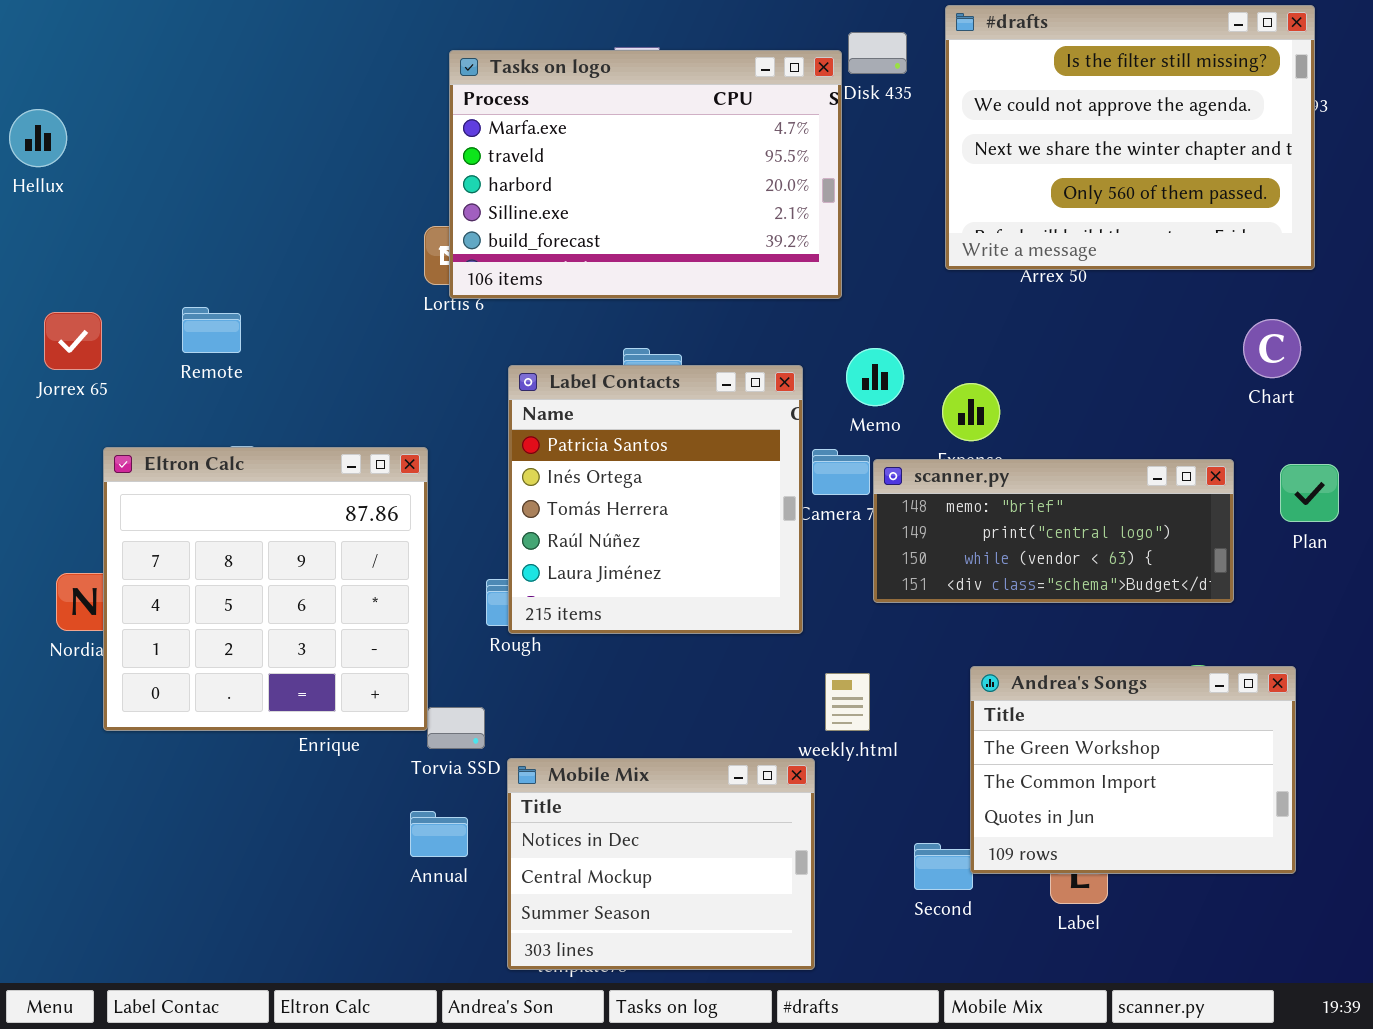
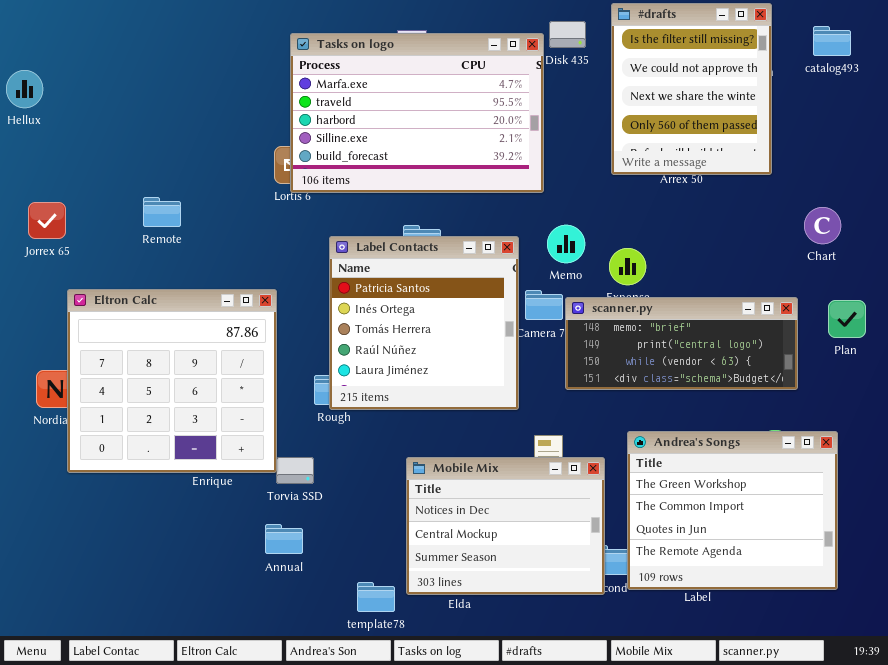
#drafts: [945,5,1315,270] -> [611,3,772,175], resized
Remote: [182,307,241,353] -> [143,197,181,227], moved
Andrea's Songs: [970,666,1296,874] -> [627,431,838,590], resized
Mobile Mix: [507,758,815,970] -> [406,457,605,595], moved

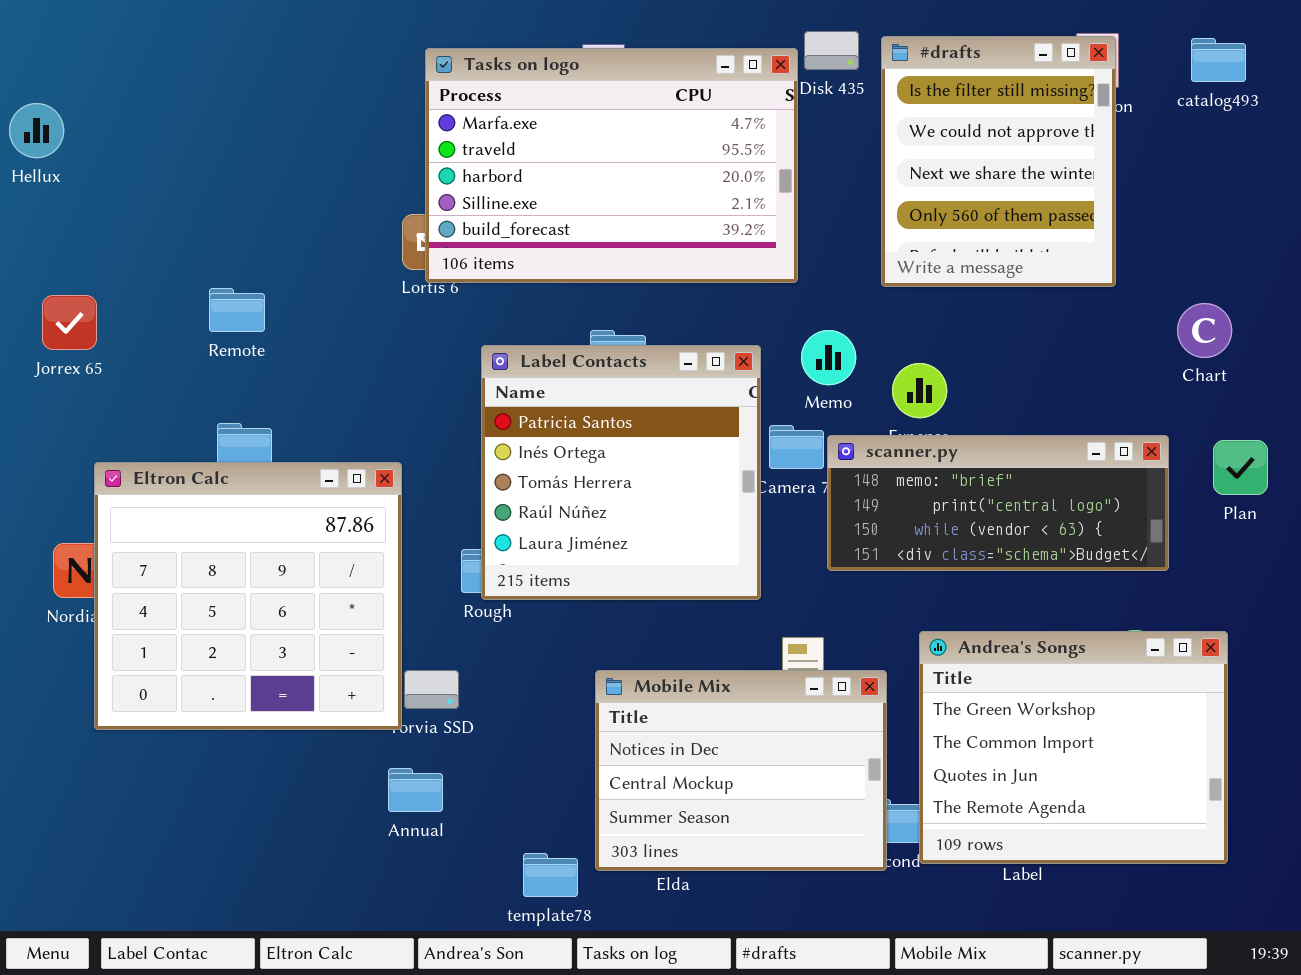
#drafts: [611,3,772,175] -> [881,36,1116,287], moved
Eltron Calc: [67,289,277,473] -> [94,462,402,730], moved

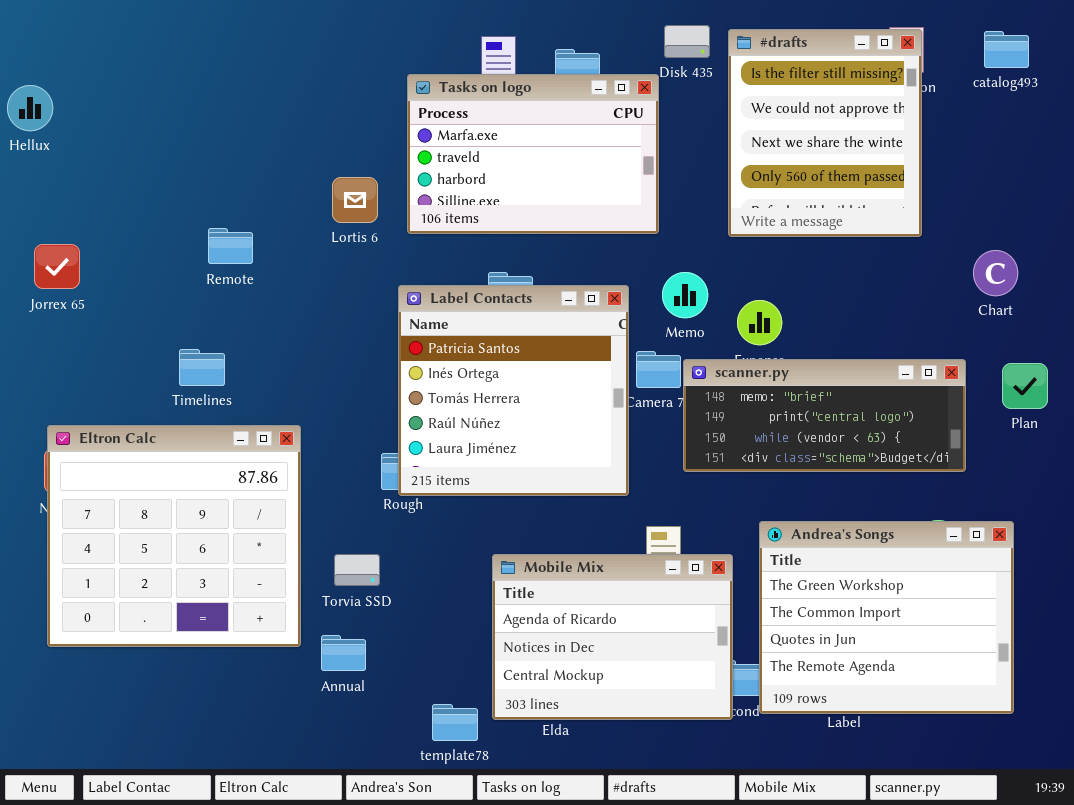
Tasks on logo: [425,48,798,283] -> [407,74,659,234], resized
Remote: [209,288,265,332] -> [208,228,253,264], moved
Eltron Calc: [94,462,402,730] -> [47,425,301,647], moved
Mobile Mix: [595,670,887,871] -> [492,554,733,720], scrolled up 1 row

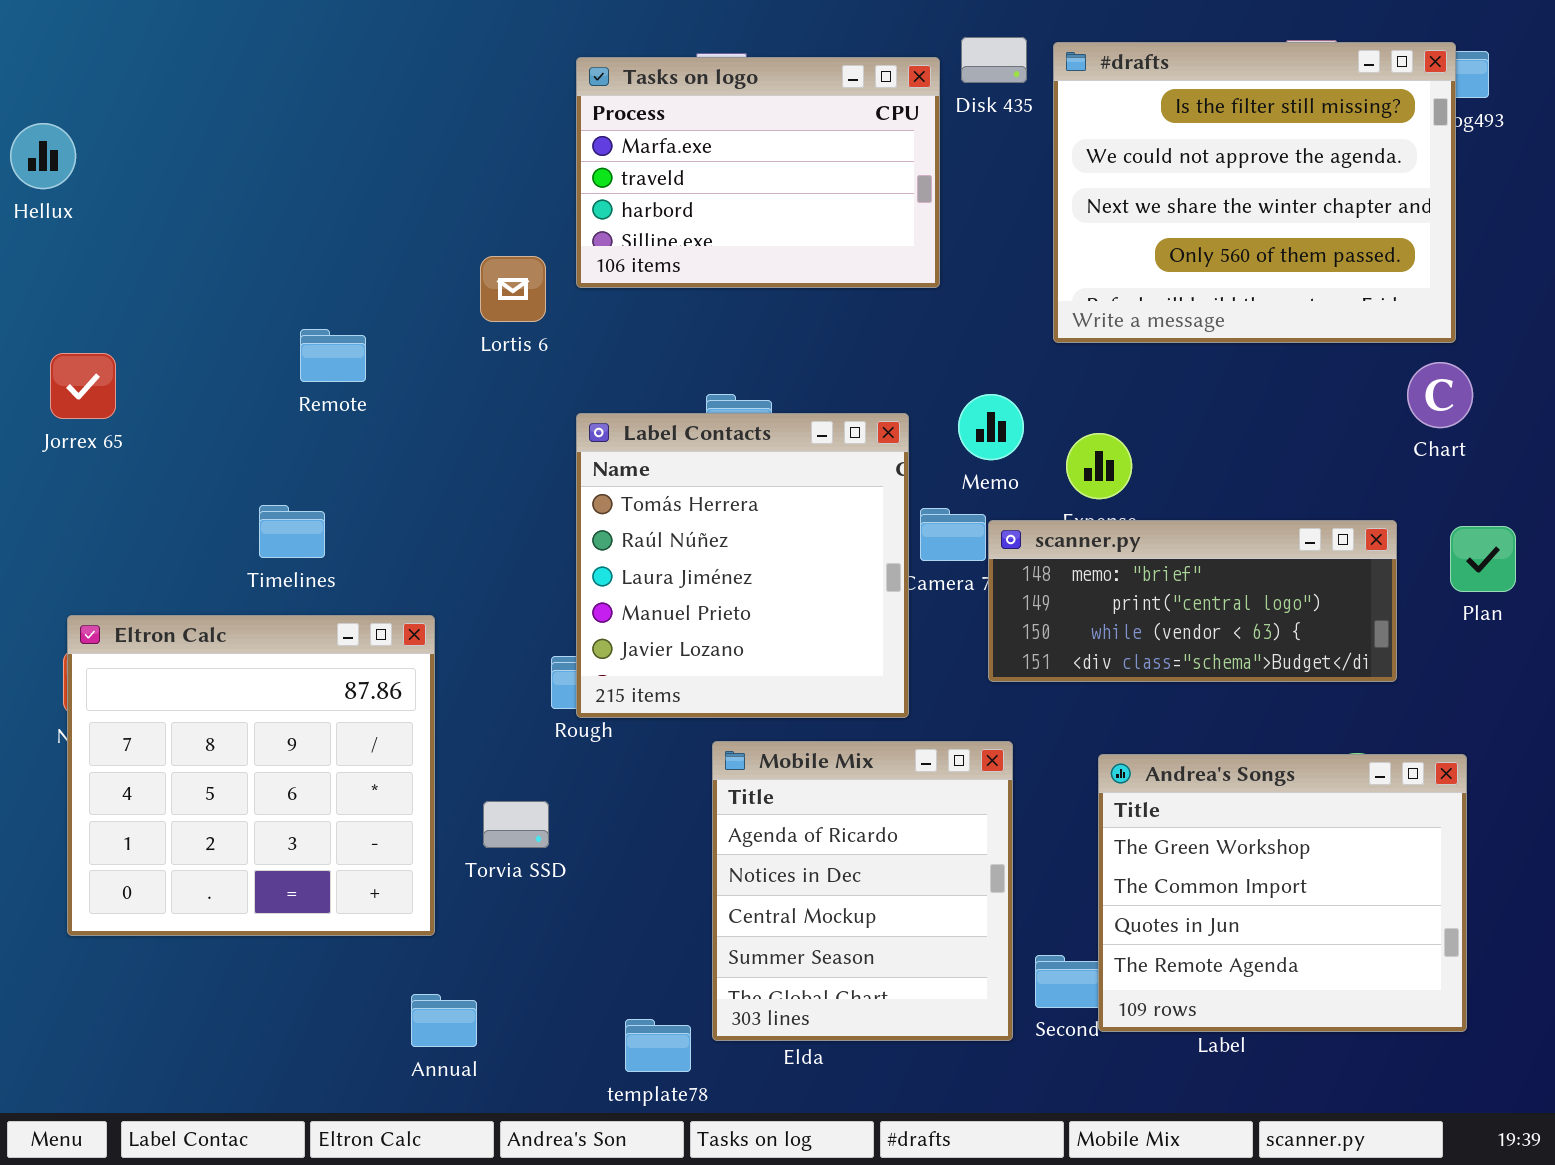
#drafts: [728,29,922,237] -> [1053,42,1456,343], resized
Tasks on logo: [407,74,659,234] -> [576,57,940,288], moved
Label Contacts: [398,285,629,496] -> [576,413,909,718], scrolled down 2 rows
Mobile Mix: [492,554,733,720] -> [712,741,1013,1041], resized
Annual: [321,635,366,671] -> [411,994,477,1047], moved

